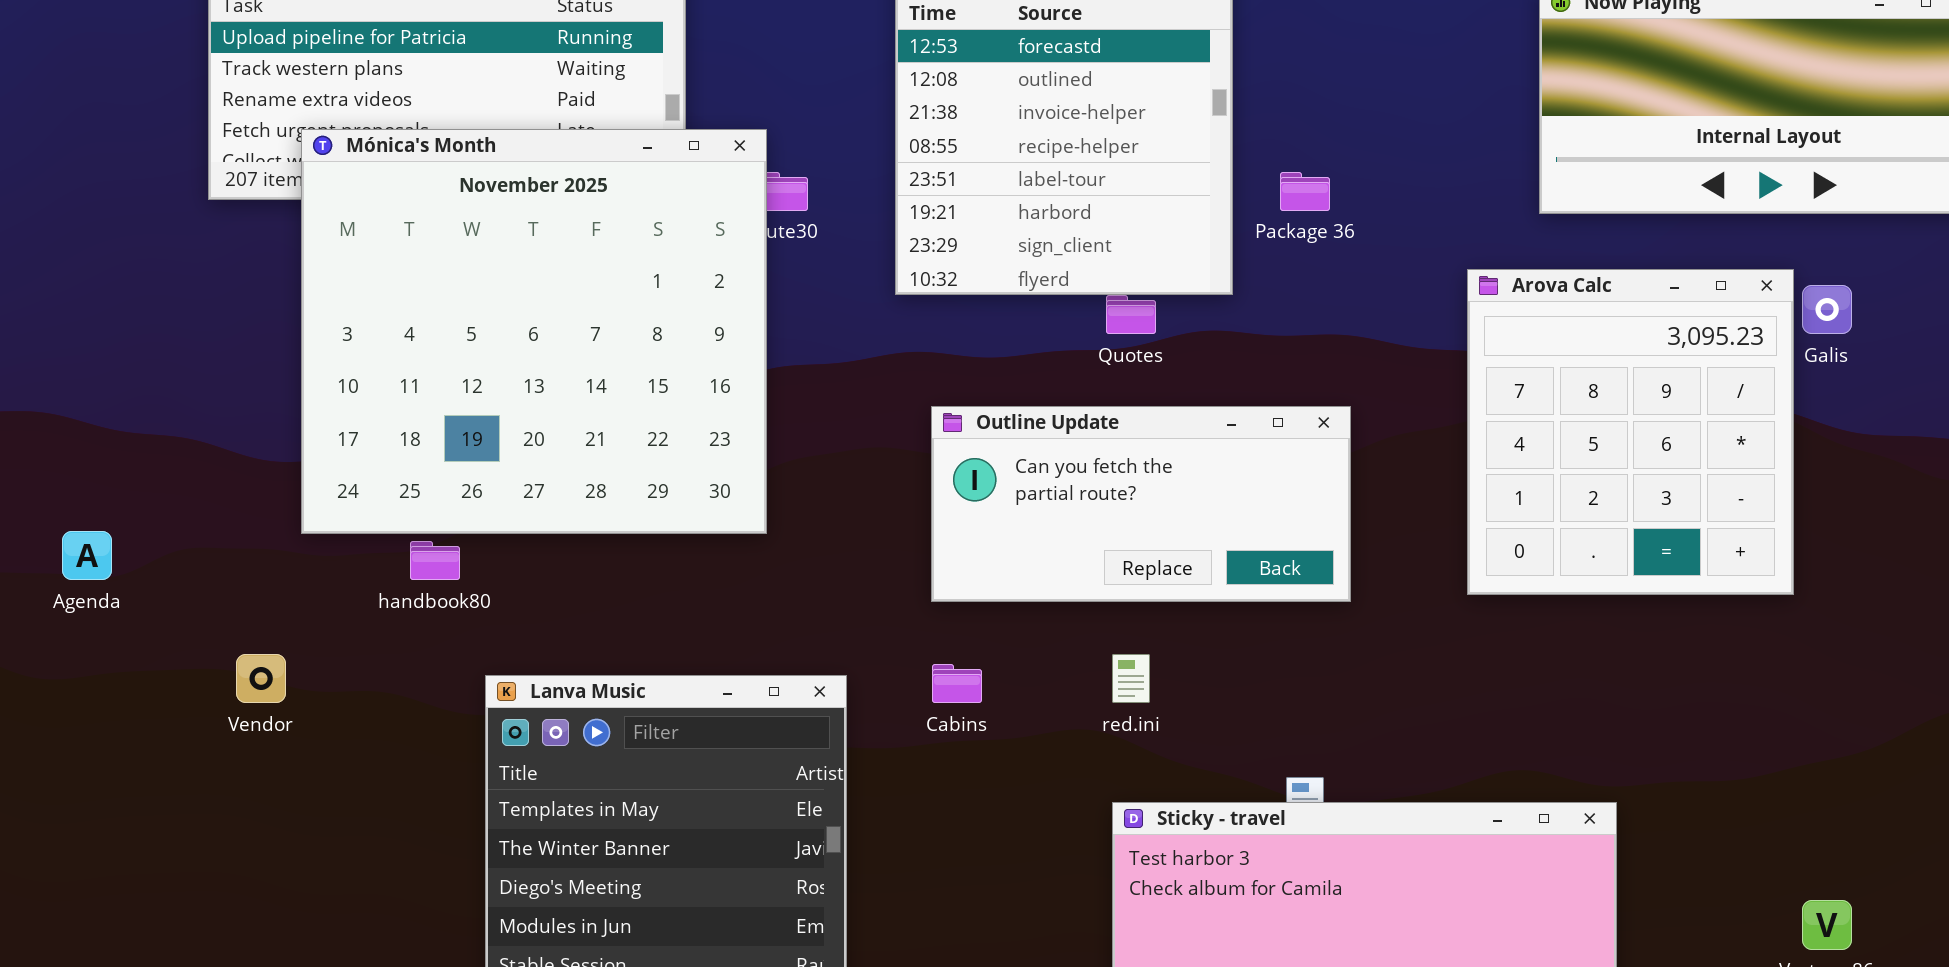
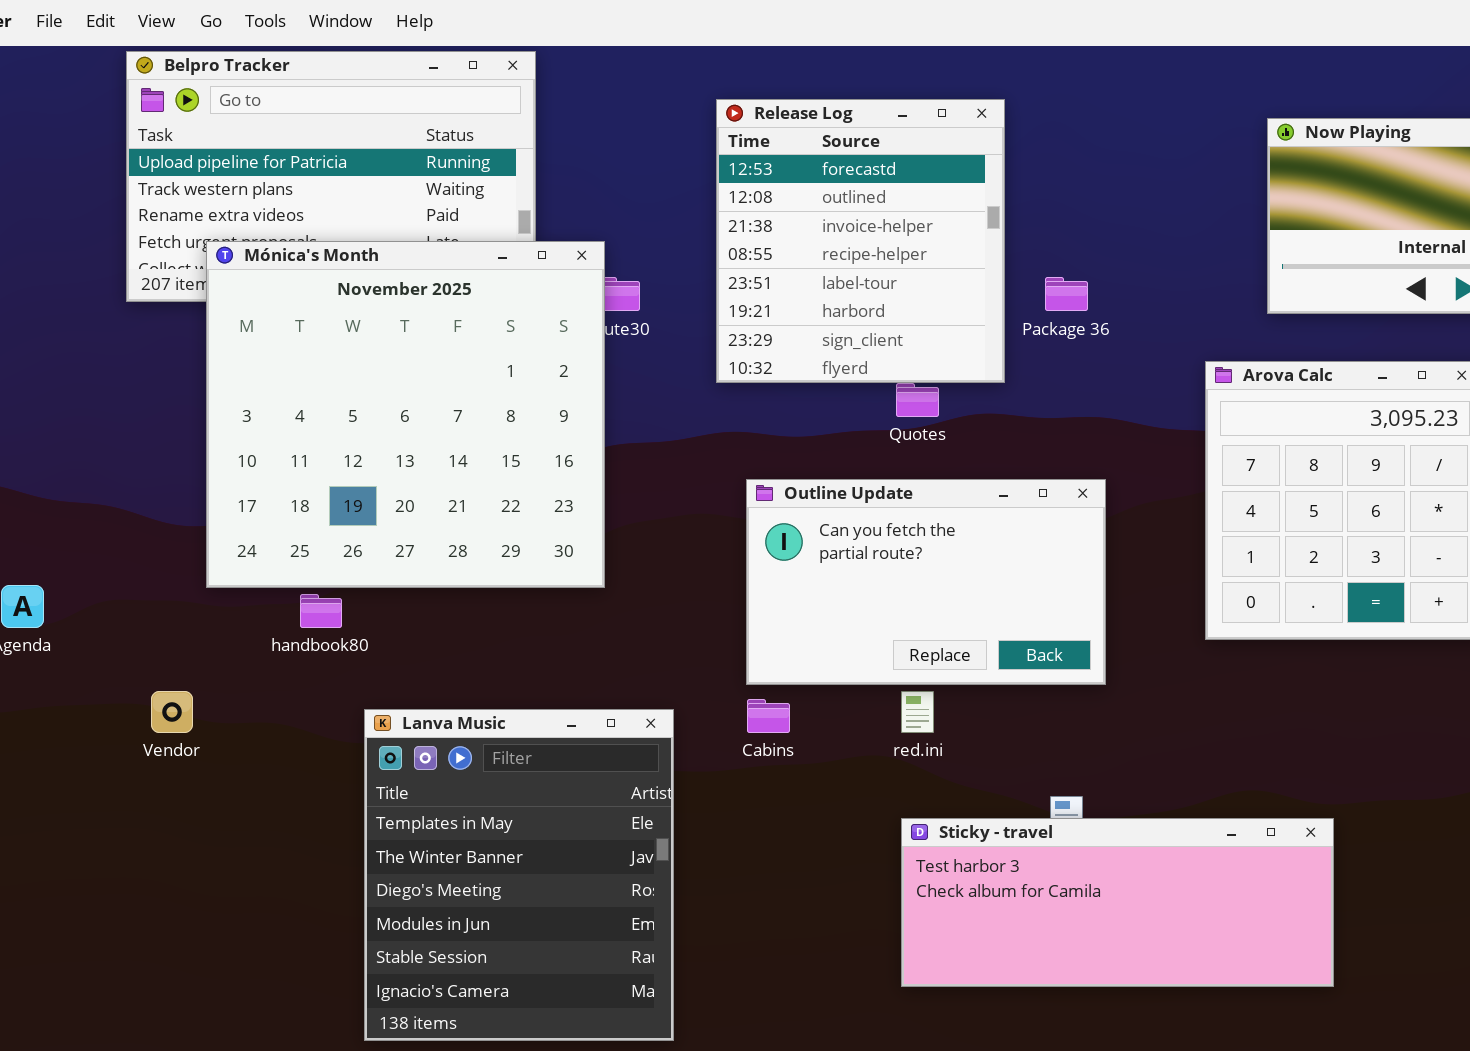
Outline Update: [931,406,1351,602] -> [746,479,1106,685], resized

